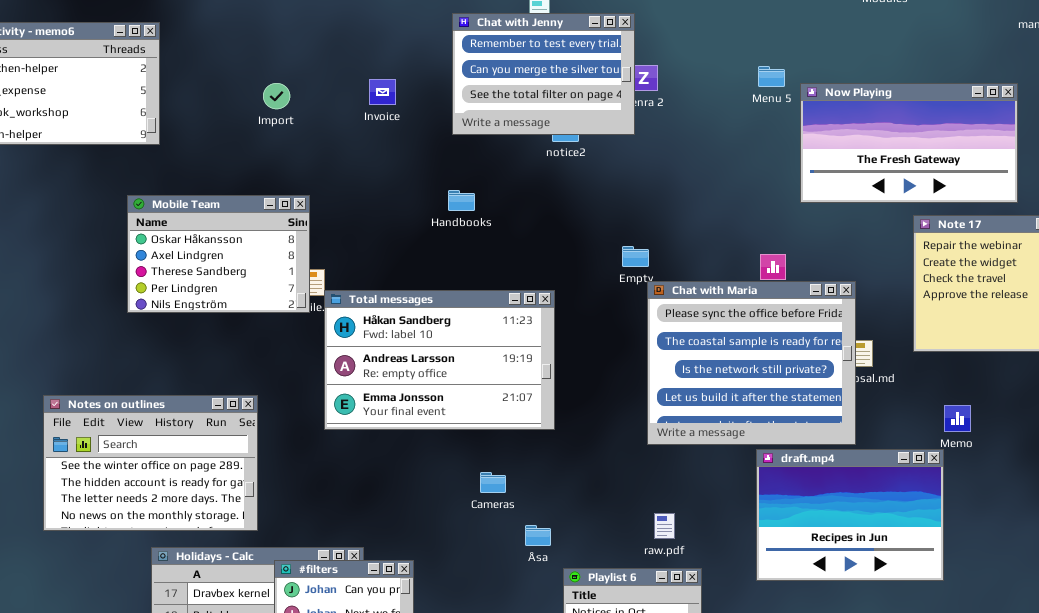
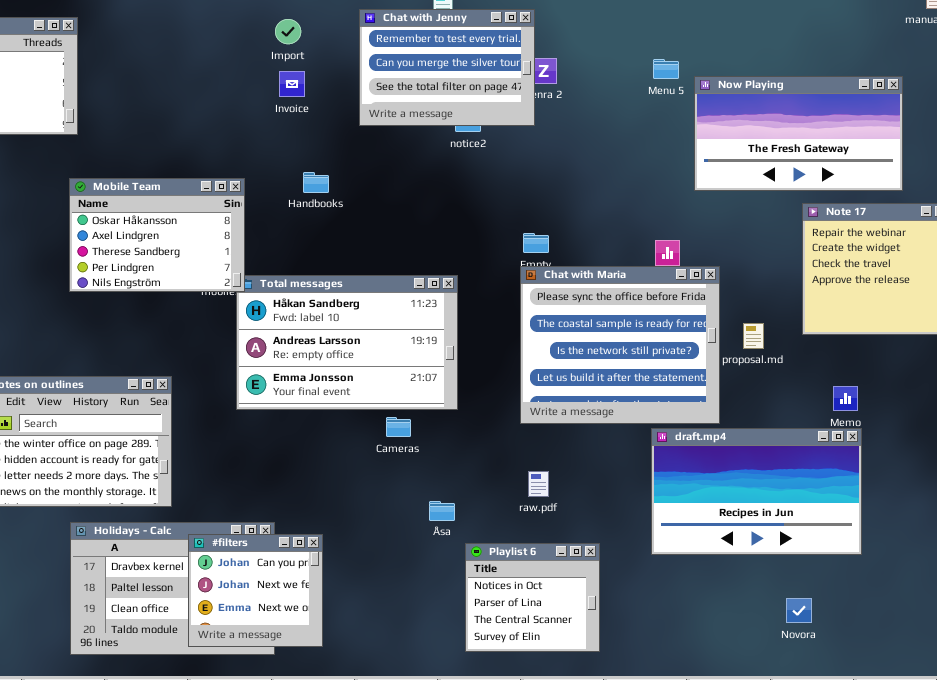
Import: [263,83,290,109] -> [275,19,301,44], moved
Handbooks: [448,190,475,211] -> [303,172,329,193], moved
Mobile Team: [127,195,310,313] -> [69,178,245,292], moved
Chat with Maria: [647,281,856,445] -> [520,266,720,424], moved
draft.mp4: [756,449,944,581] -> [651,428,862,555], resized
Cameras: [480,472,506,493] -> [386,417,411,437], moved
raw.pdf: [654,513,675,539] -> [528,471,549,497], moved

